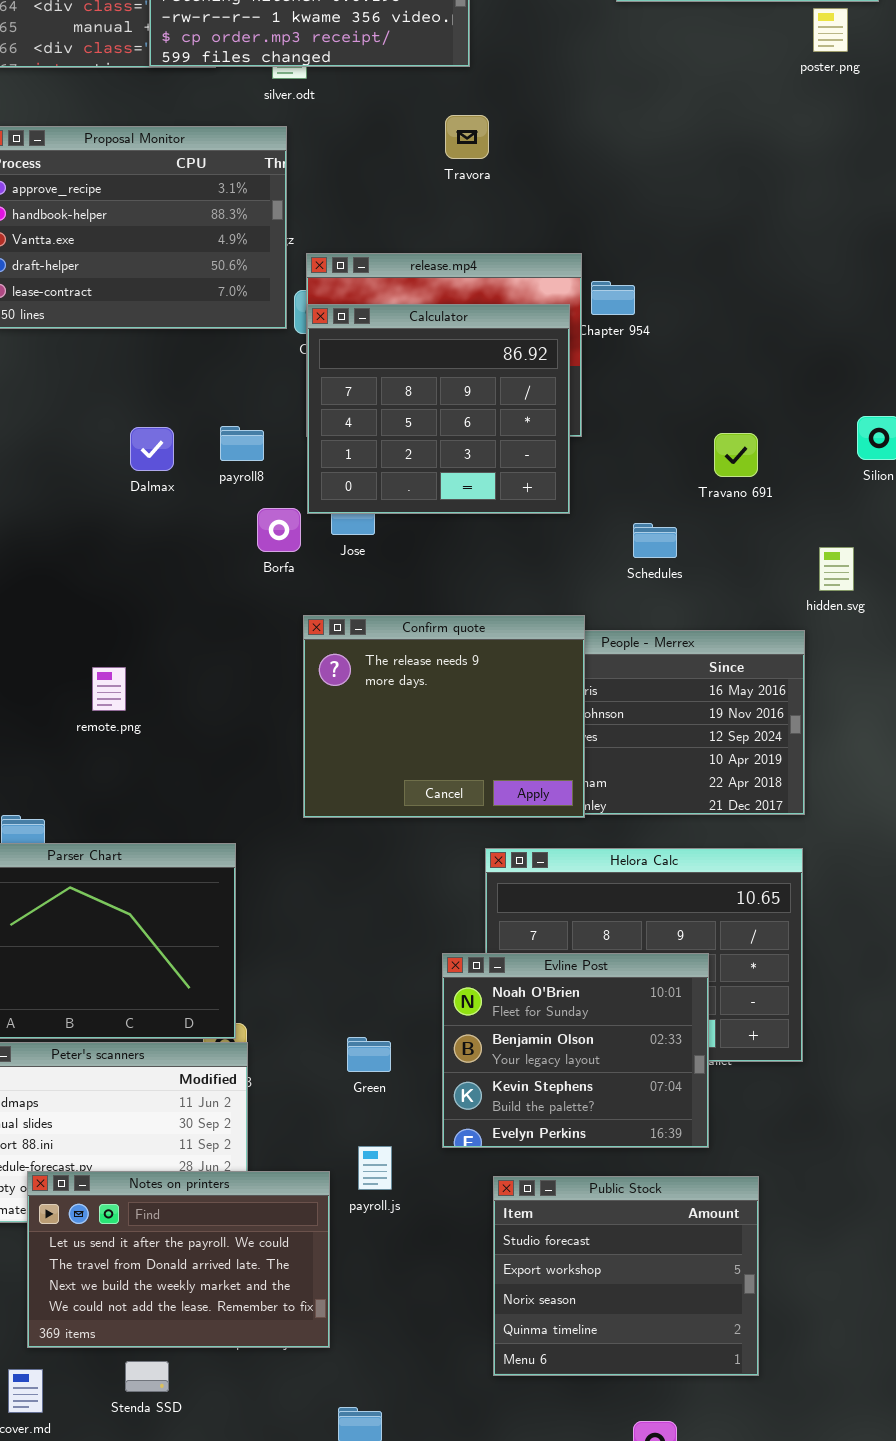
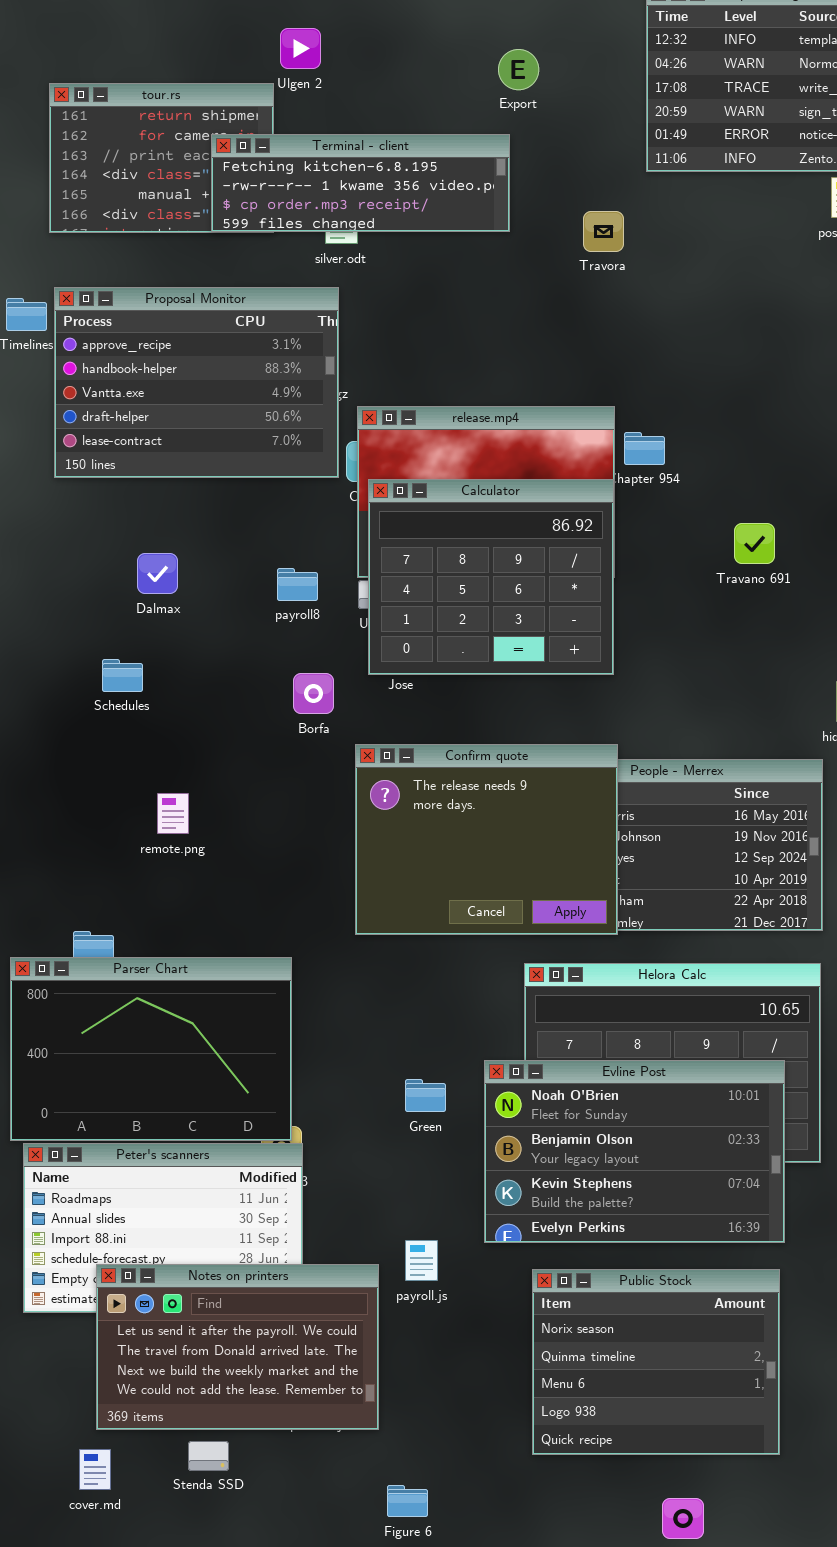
Travora: [445,115,489,159] -> [583,211,624,252], moved
Calculator: [307,304,570,514] -> [368,479,614,675], moved
Dalmax: [130,427,174,471] -> [137,553,178,594], moved
Travano 691: [714,433,758,477] -> [734,523,775,564], moved
Borfa: [257,508,301,552] -> [293,673,334,714], moved
Schedules: [633,523,677,558] -> [102,659,143,692], moved
Evline Post: [442,953,709,1148] -> [484,1060,785,1243], resized
Green: [347,1037,391,1072] -> [405,1079,446,1112], moved
Public Stock: [493,1176,759,1376] -> [532,1269,780,1455], scrolled down 2 rows

